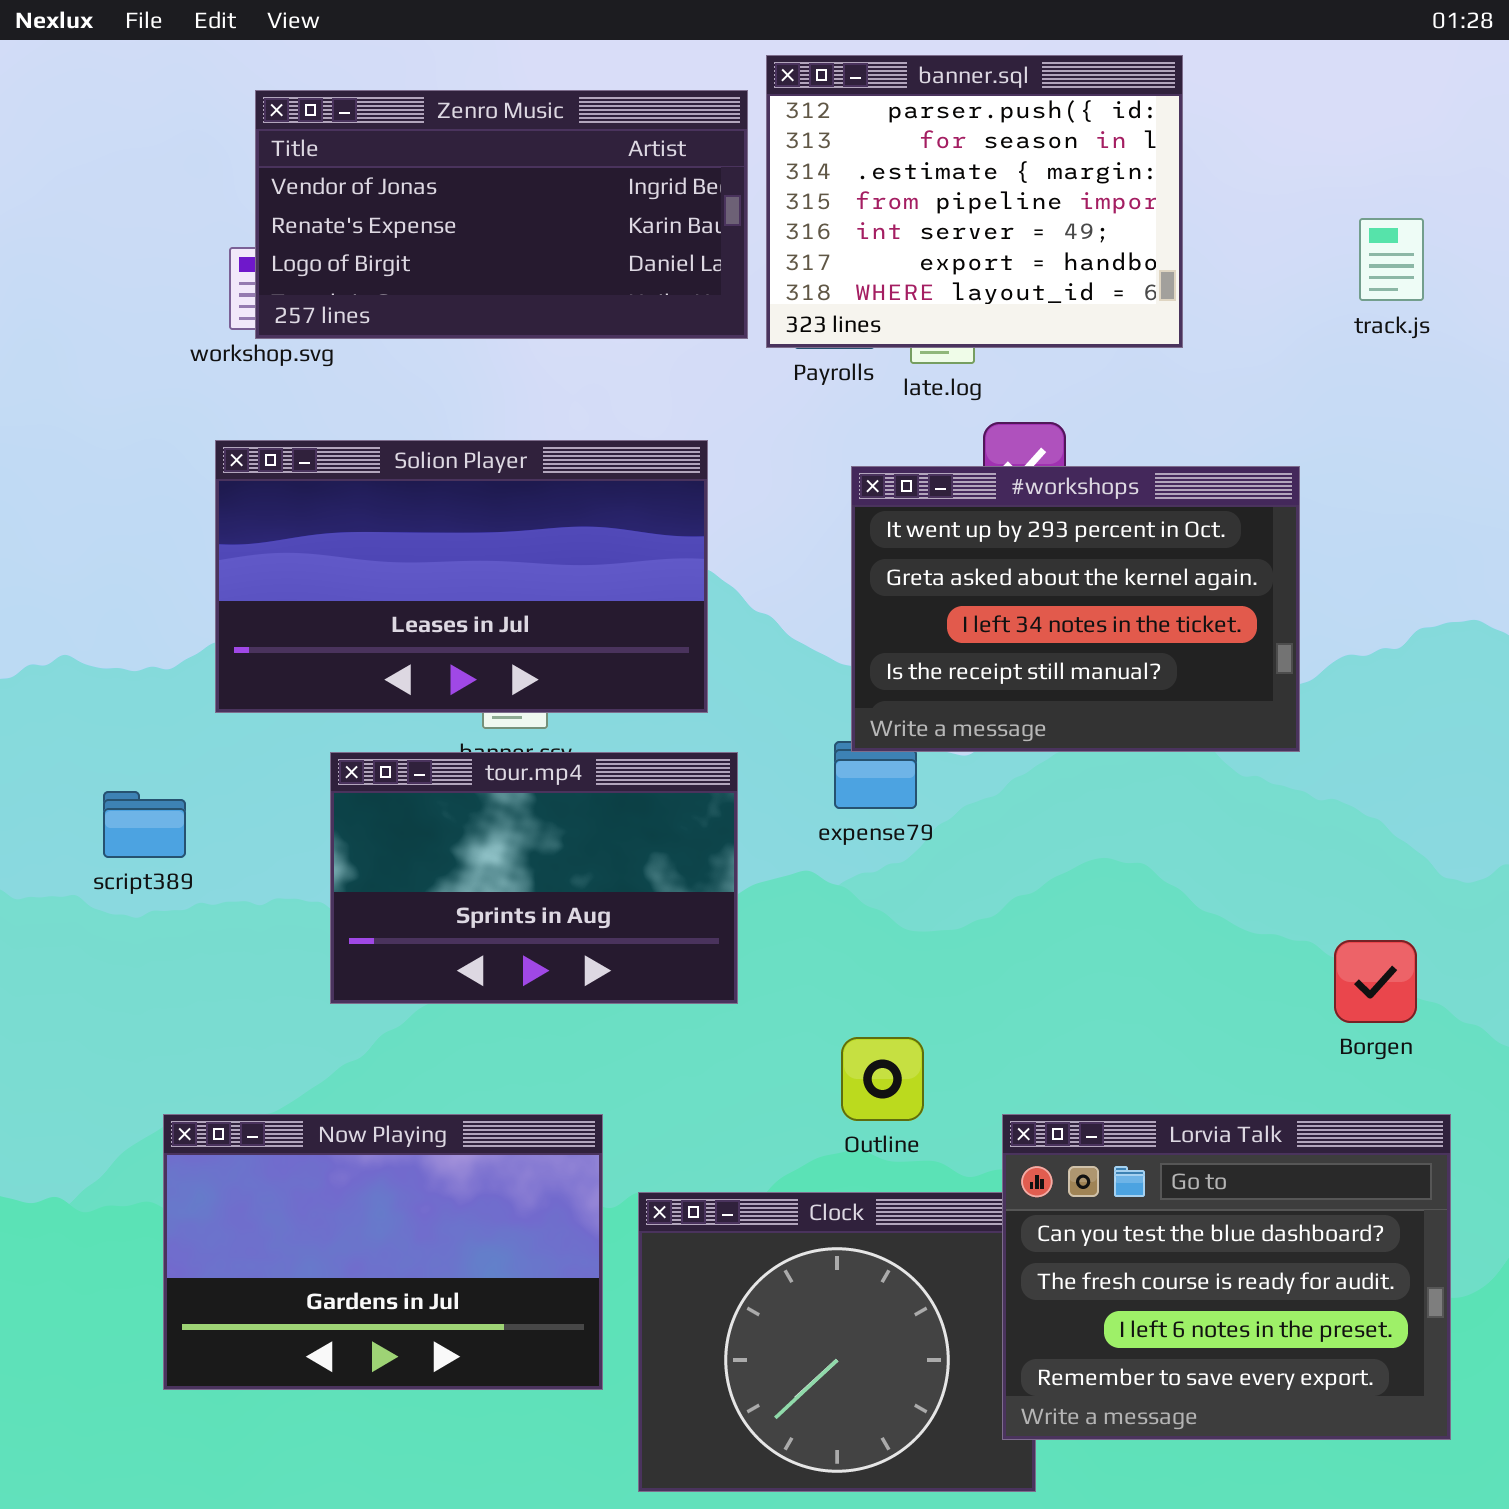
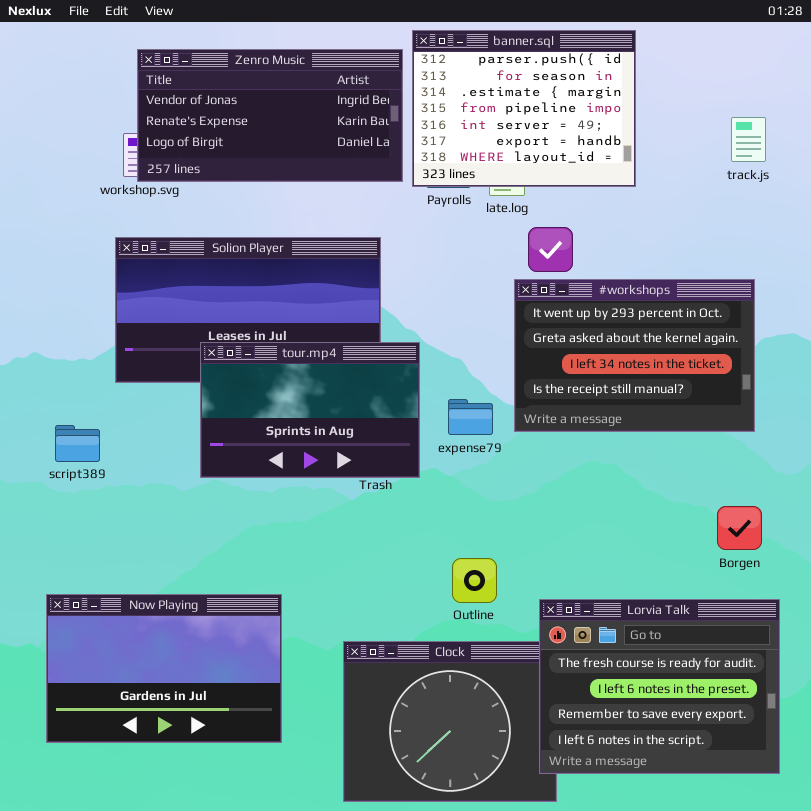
#workshops: [851,466,1300,752] -> [514,279,755,432], moved
tour.mp4: [330,752,738,1004] -> [200,342,420,478], moved
Now Playing: [163,1114,603,1390] -> [46,594,282,743], moved
Lorvia Talk: [1002,1114,1451,1440] -> [539,599,780,774], scrolled down 1 row

